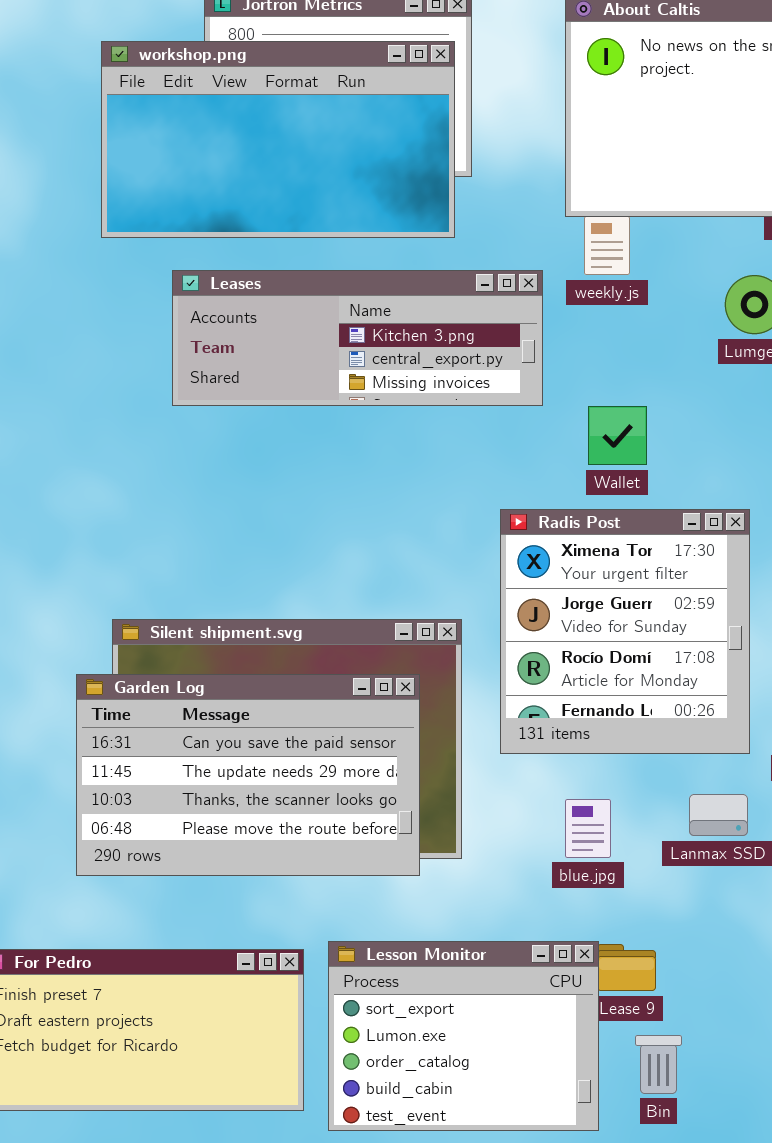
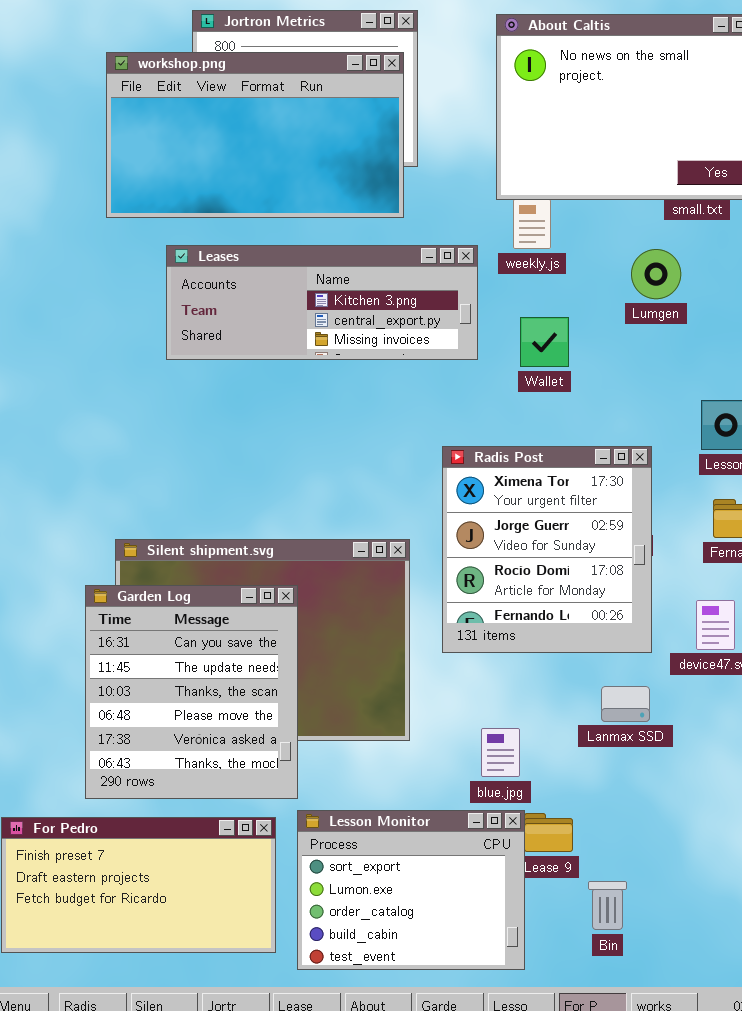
Wallet: [588,406,647,465] -> [520,317,569,367], moved
Garden Log: [76,674,420,876] -> [85,585,298,799], resized
blue.jpg: [565,799,611,858] -> [481,728,520,777], moved
Bin: [635,1035,682,1094] -> [588,881,627,930], moved

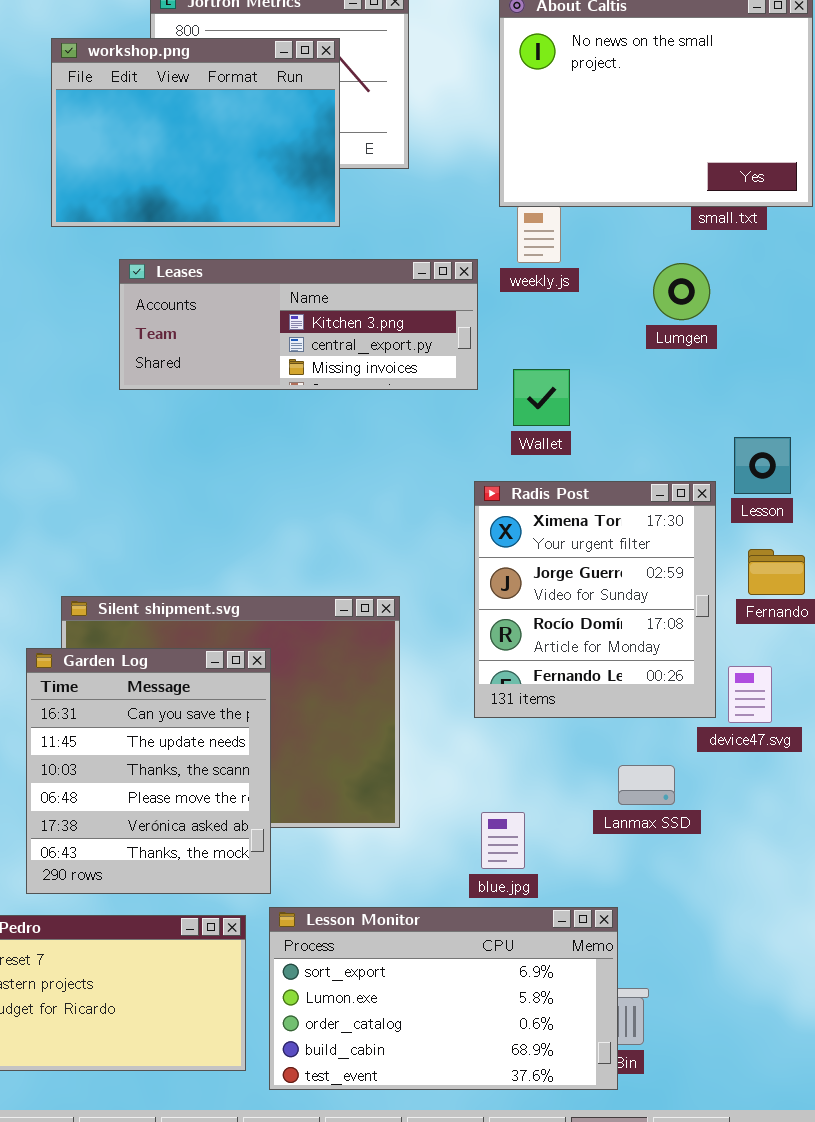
workshop.png: [106,52,404,218] -> [51,38,340,227], resized
Wallet: [520,317,569,367] -> [513,369,570,426], moved
Radis Post: [442,446,652,653] -> [474,481,716,718], moved
Lesson Monitor: [297,810,525,970] -> [269,907,618,1090], resized

